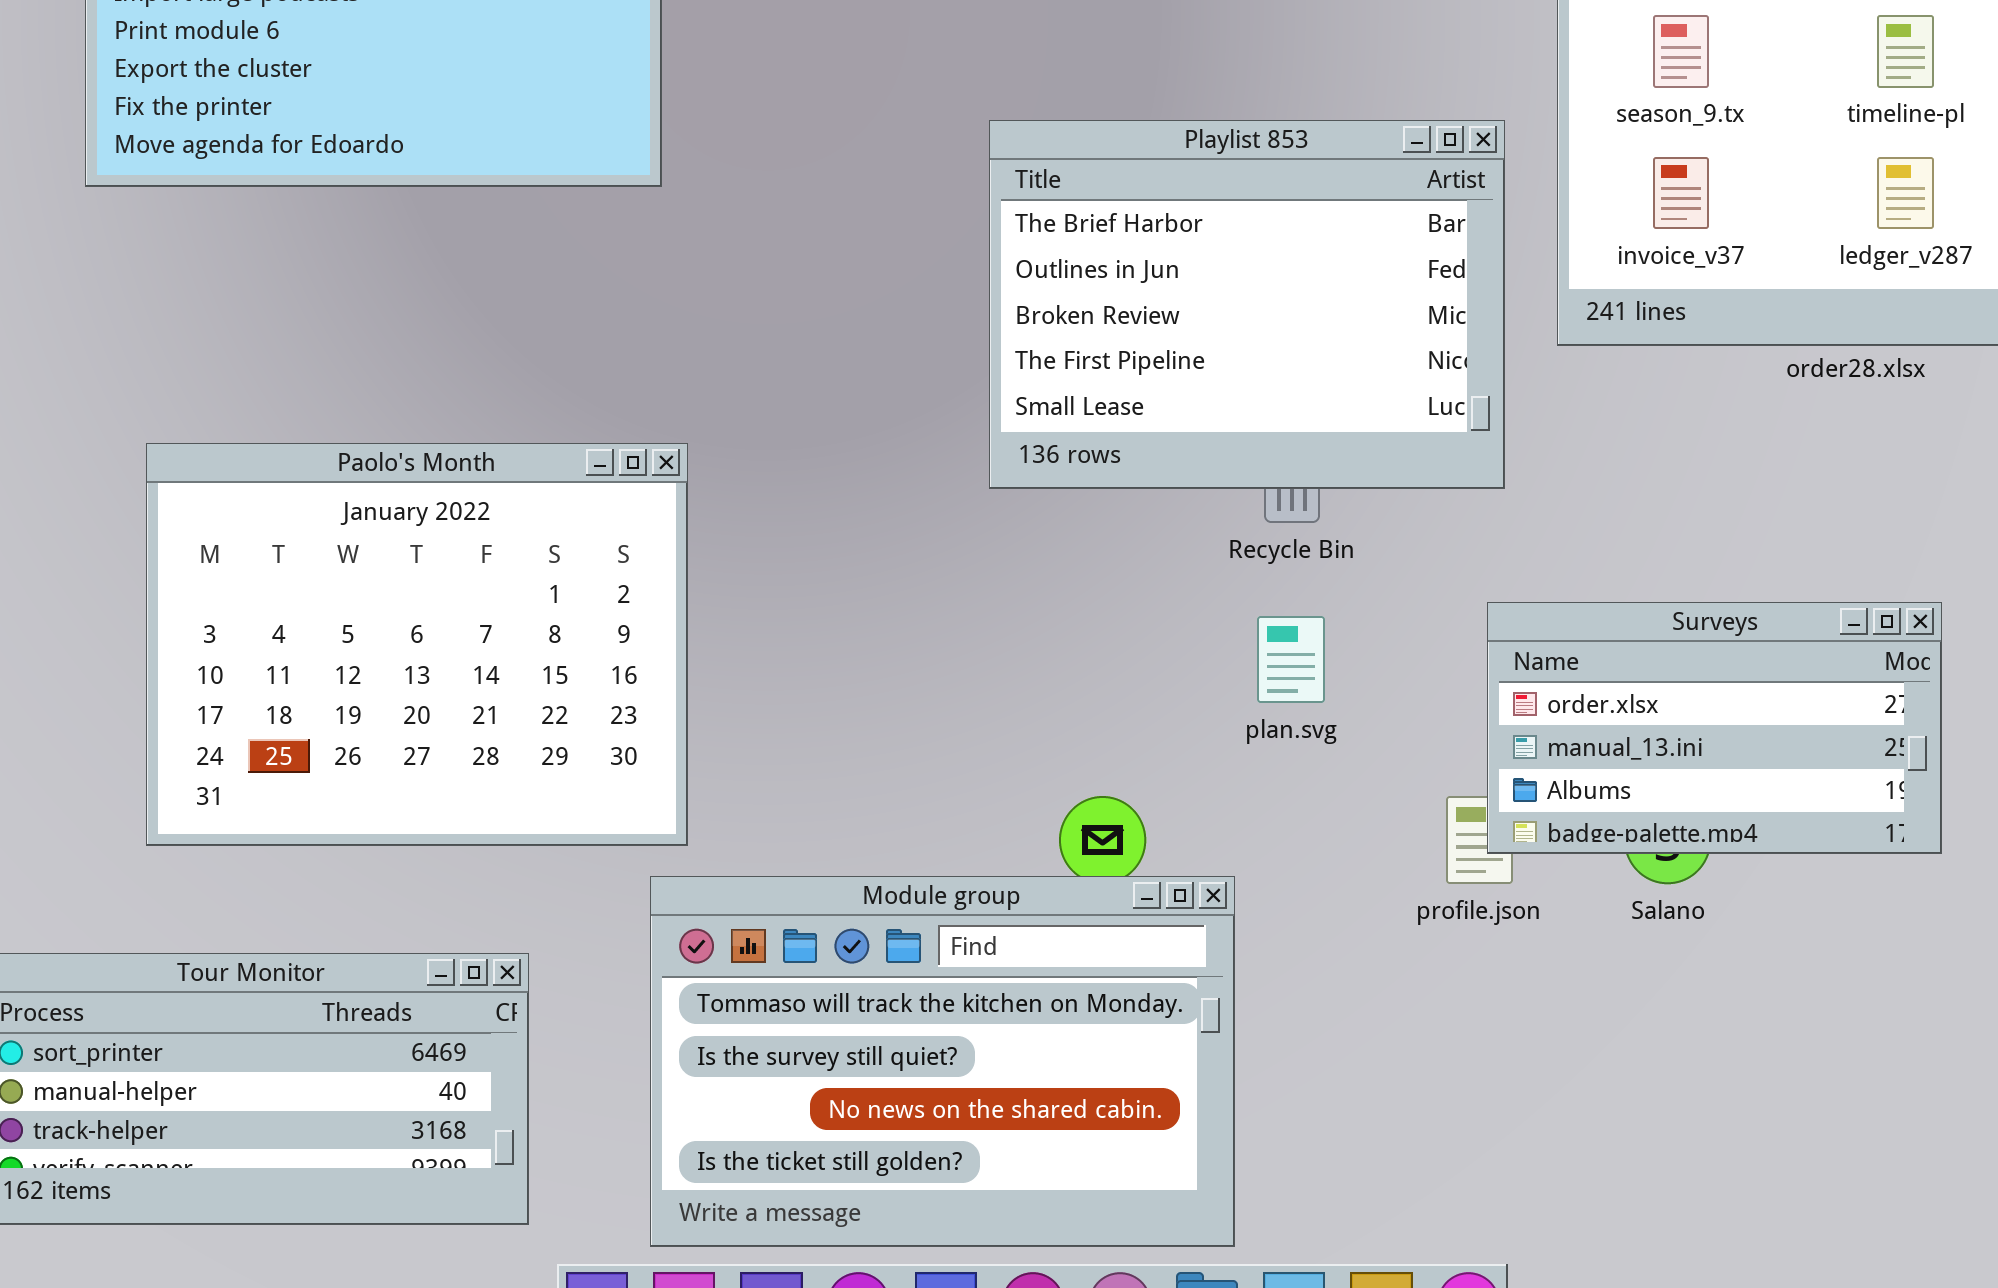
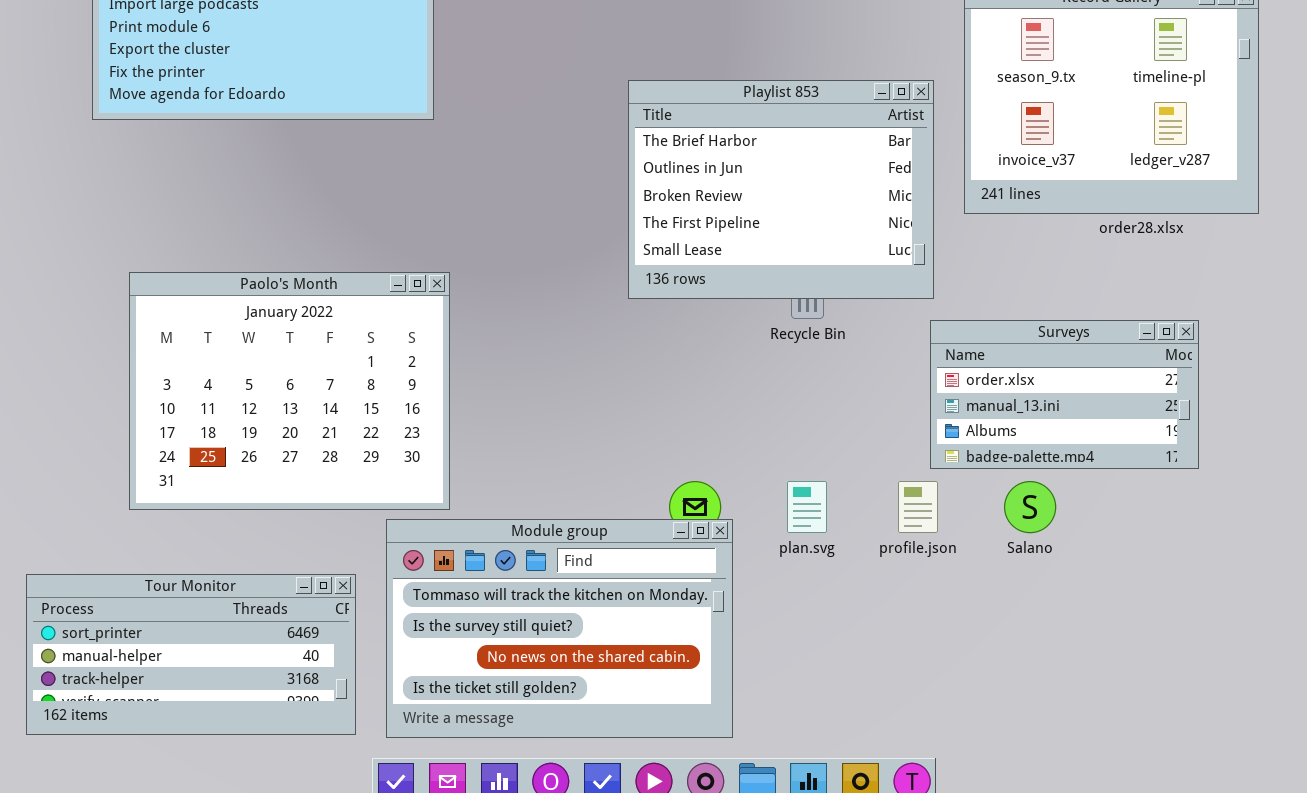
Surveys: [1487,602,1942,854] -> [930,320,1199,469], moved
plan.svg: [1257,616,1325,703] -> [787,481,827,533], moved
Module group: [650,876,1235,1247] -> [386,519,733,738], moved

